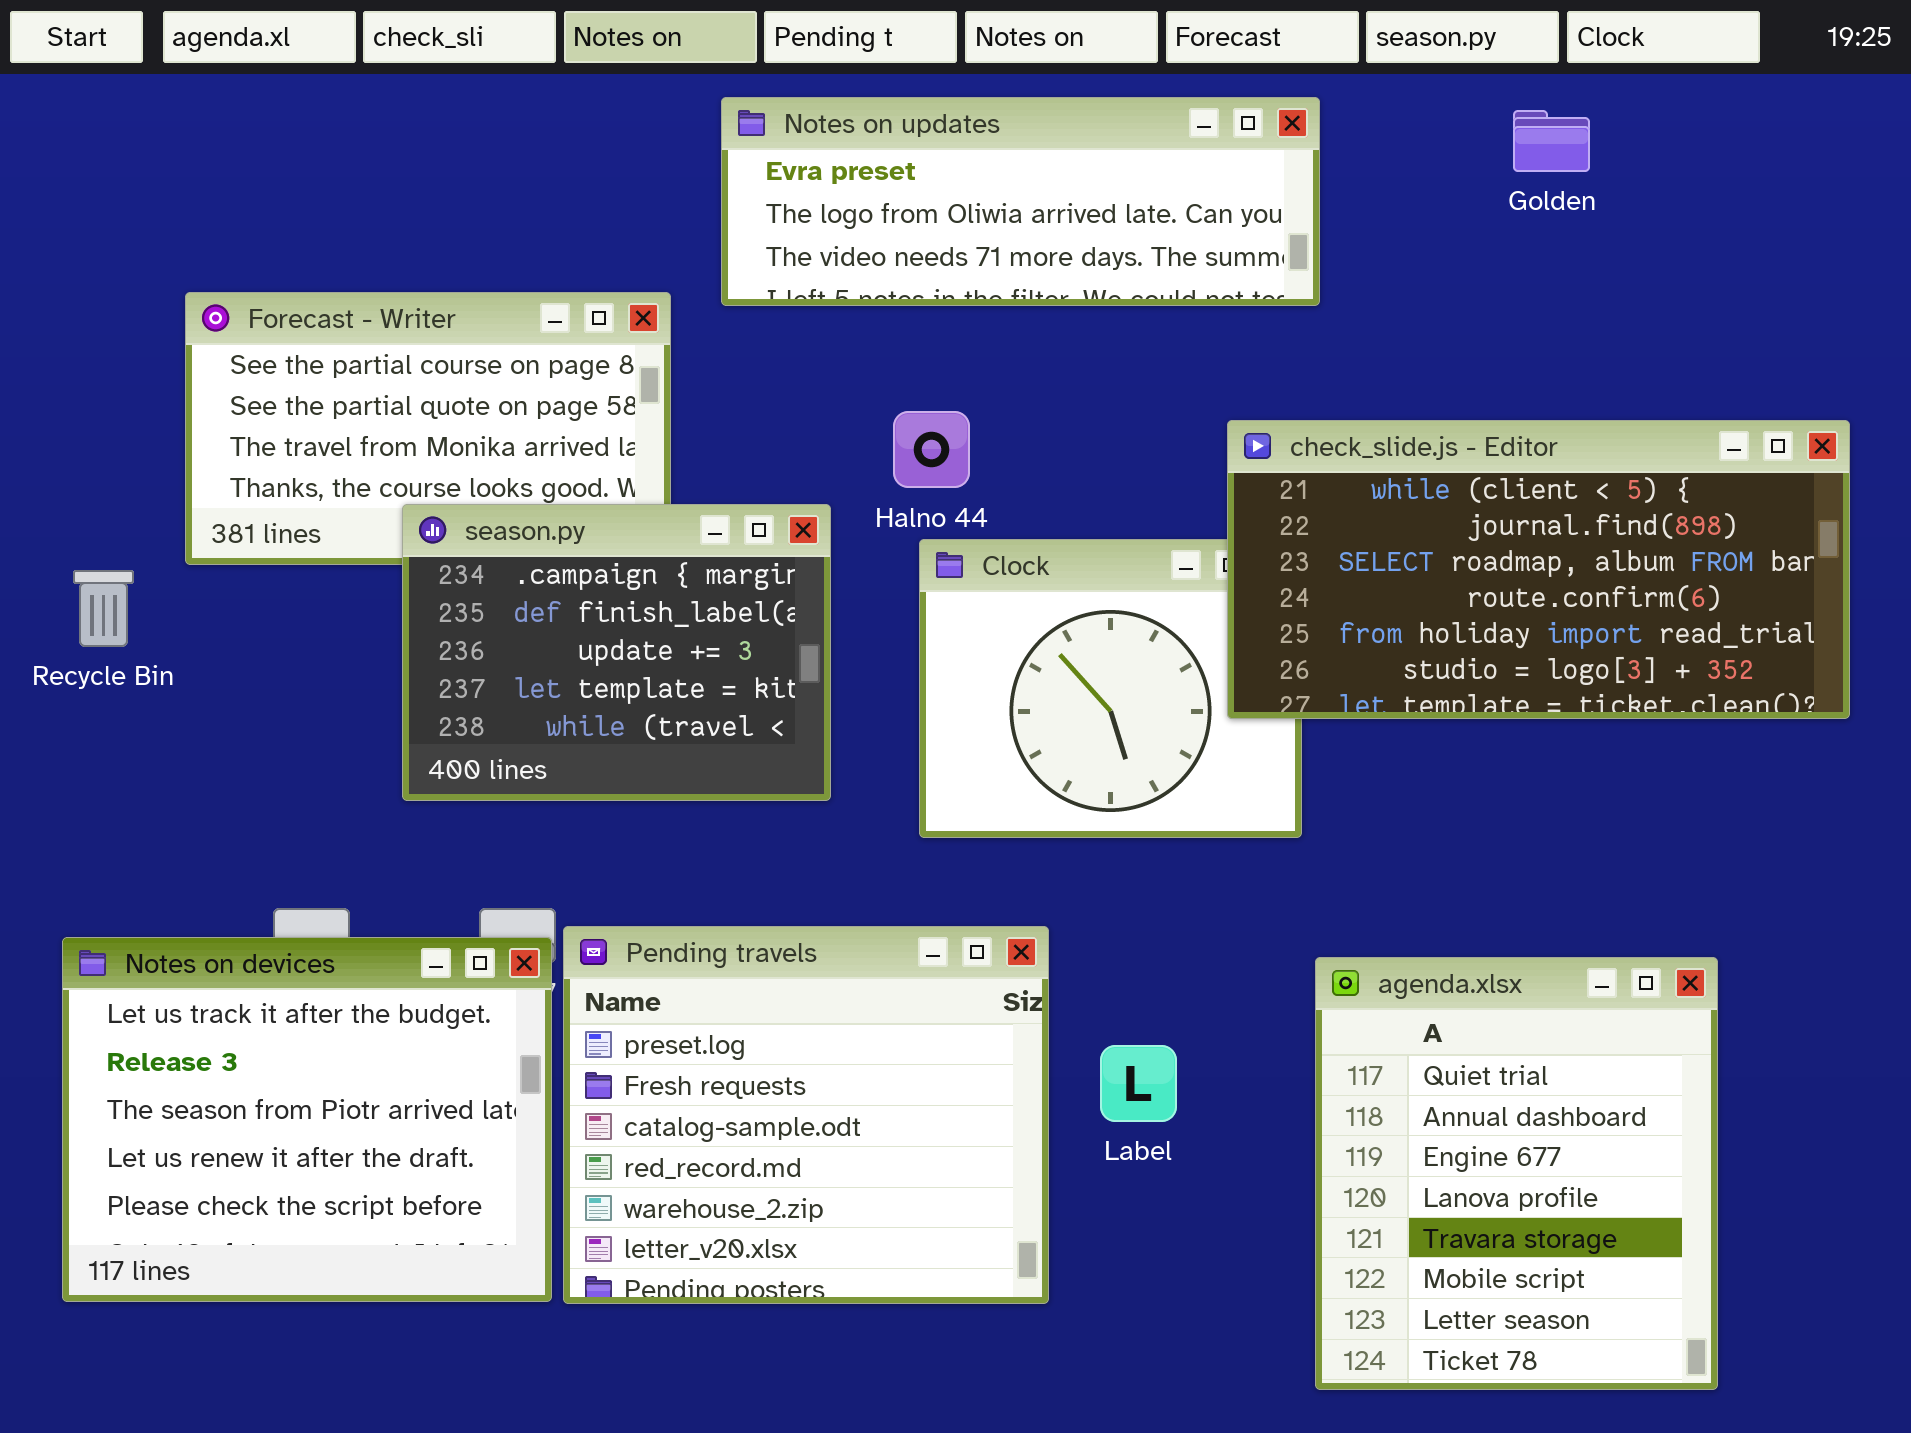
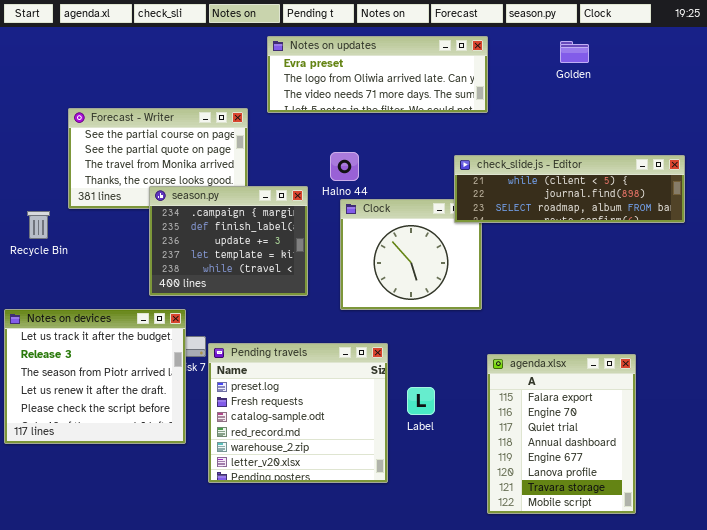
check_slide.js - Editor: [1227,420,1850,719] -> [454,155,685,223], resized
Notes on devices: [62,937,552,1302] -> [4,309,186,444], moved
agenda.xlsx: [1315,957,1718,1390] -> [487,354,636,514], scrolled up 2 rows

